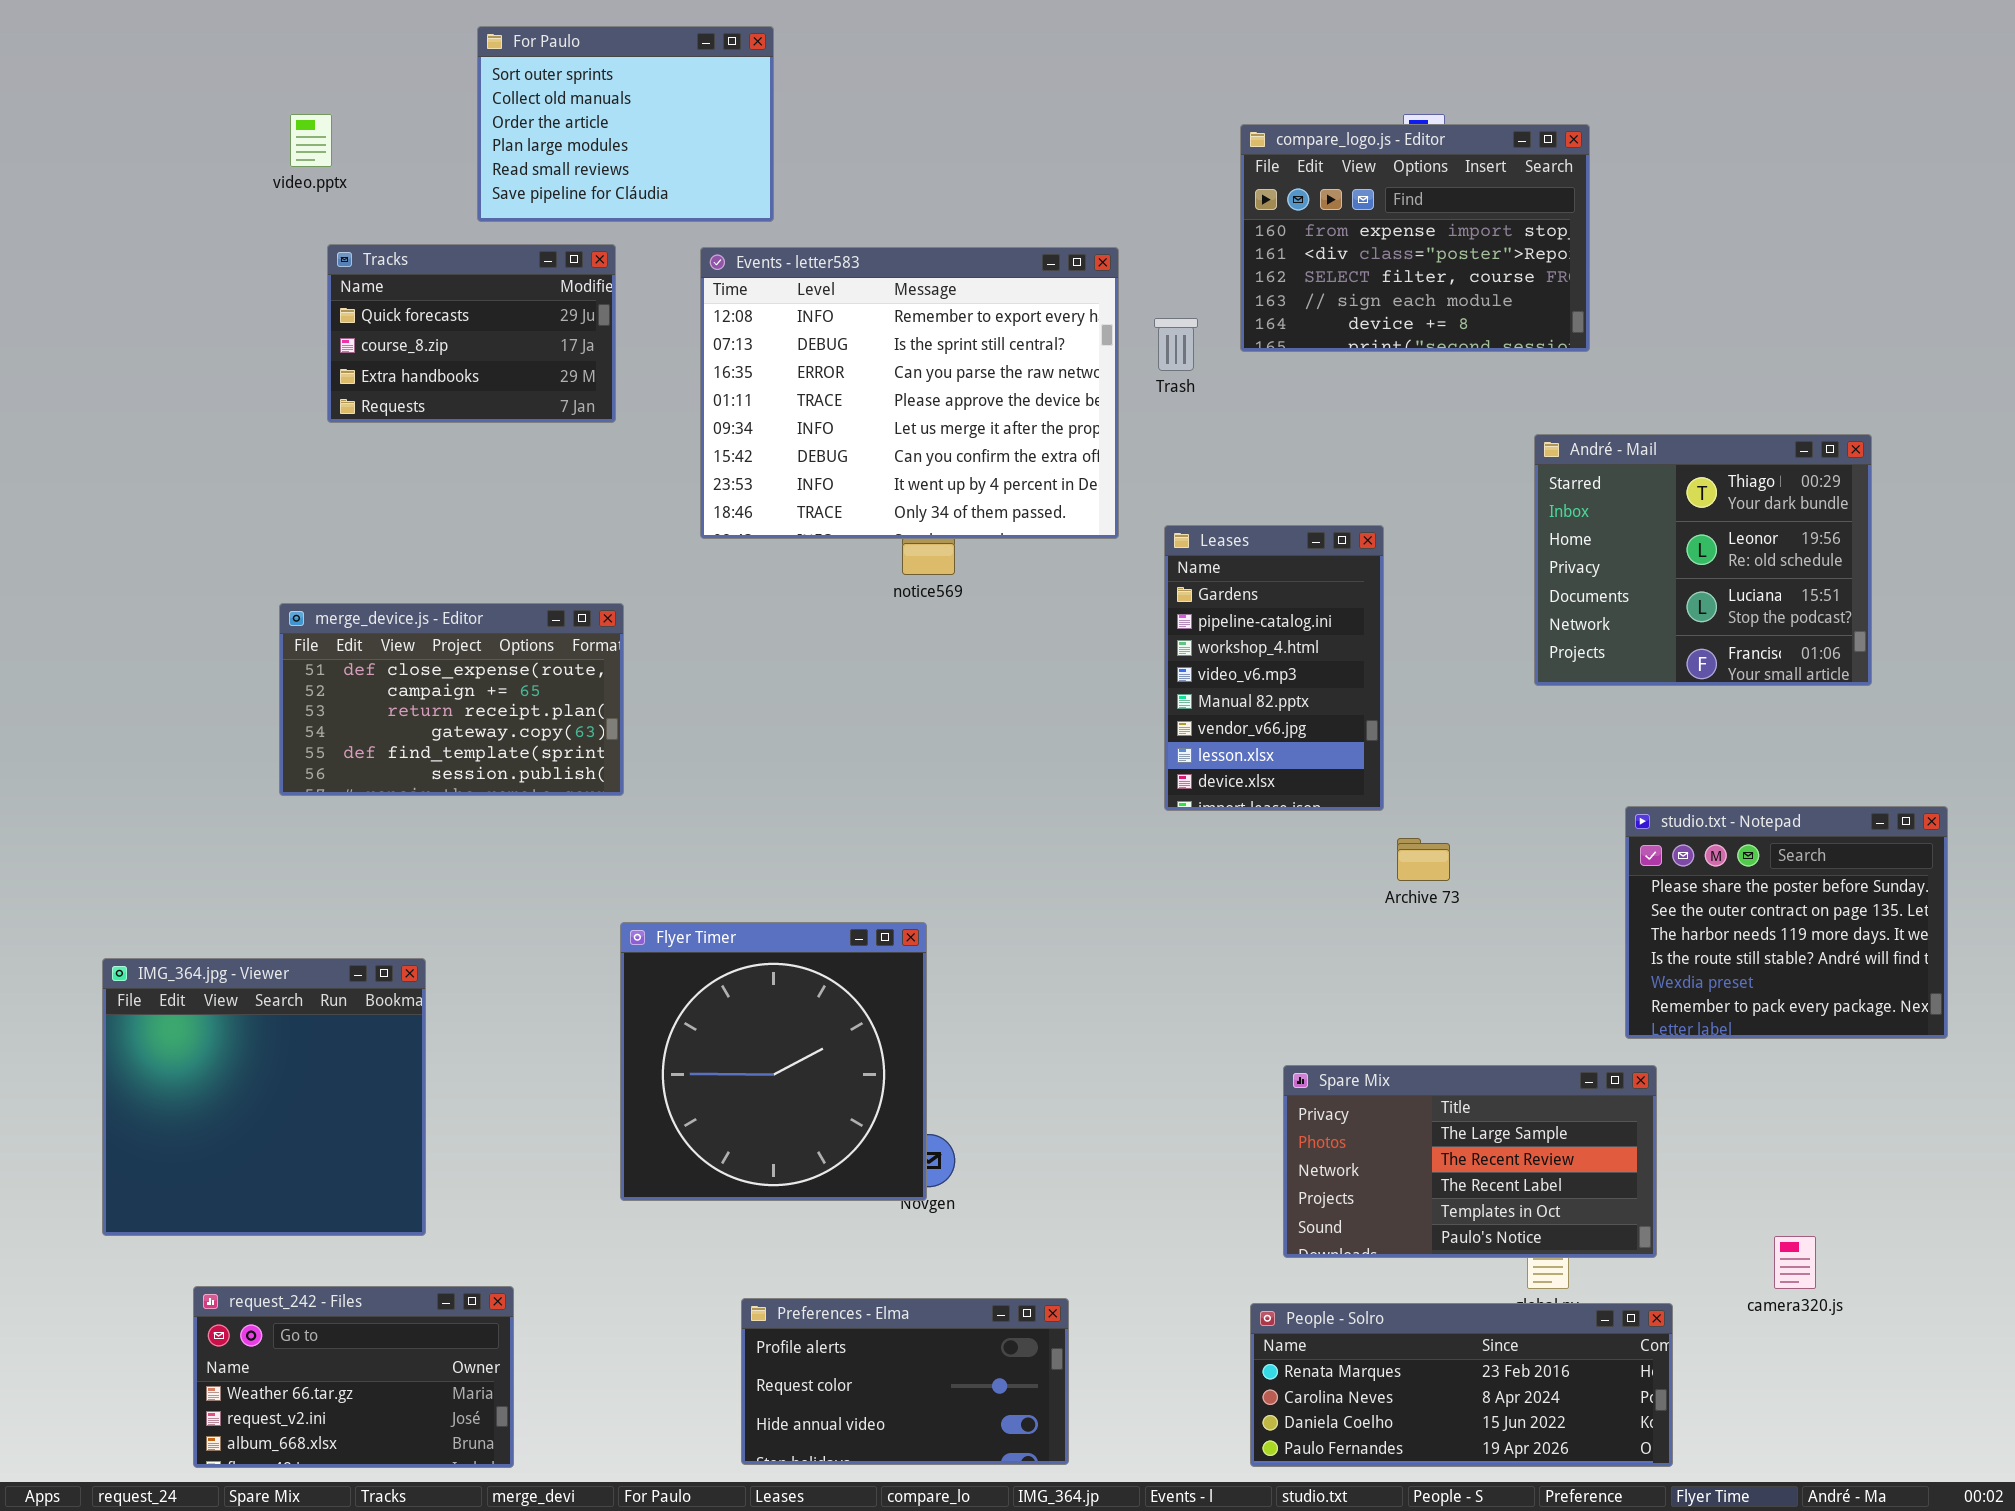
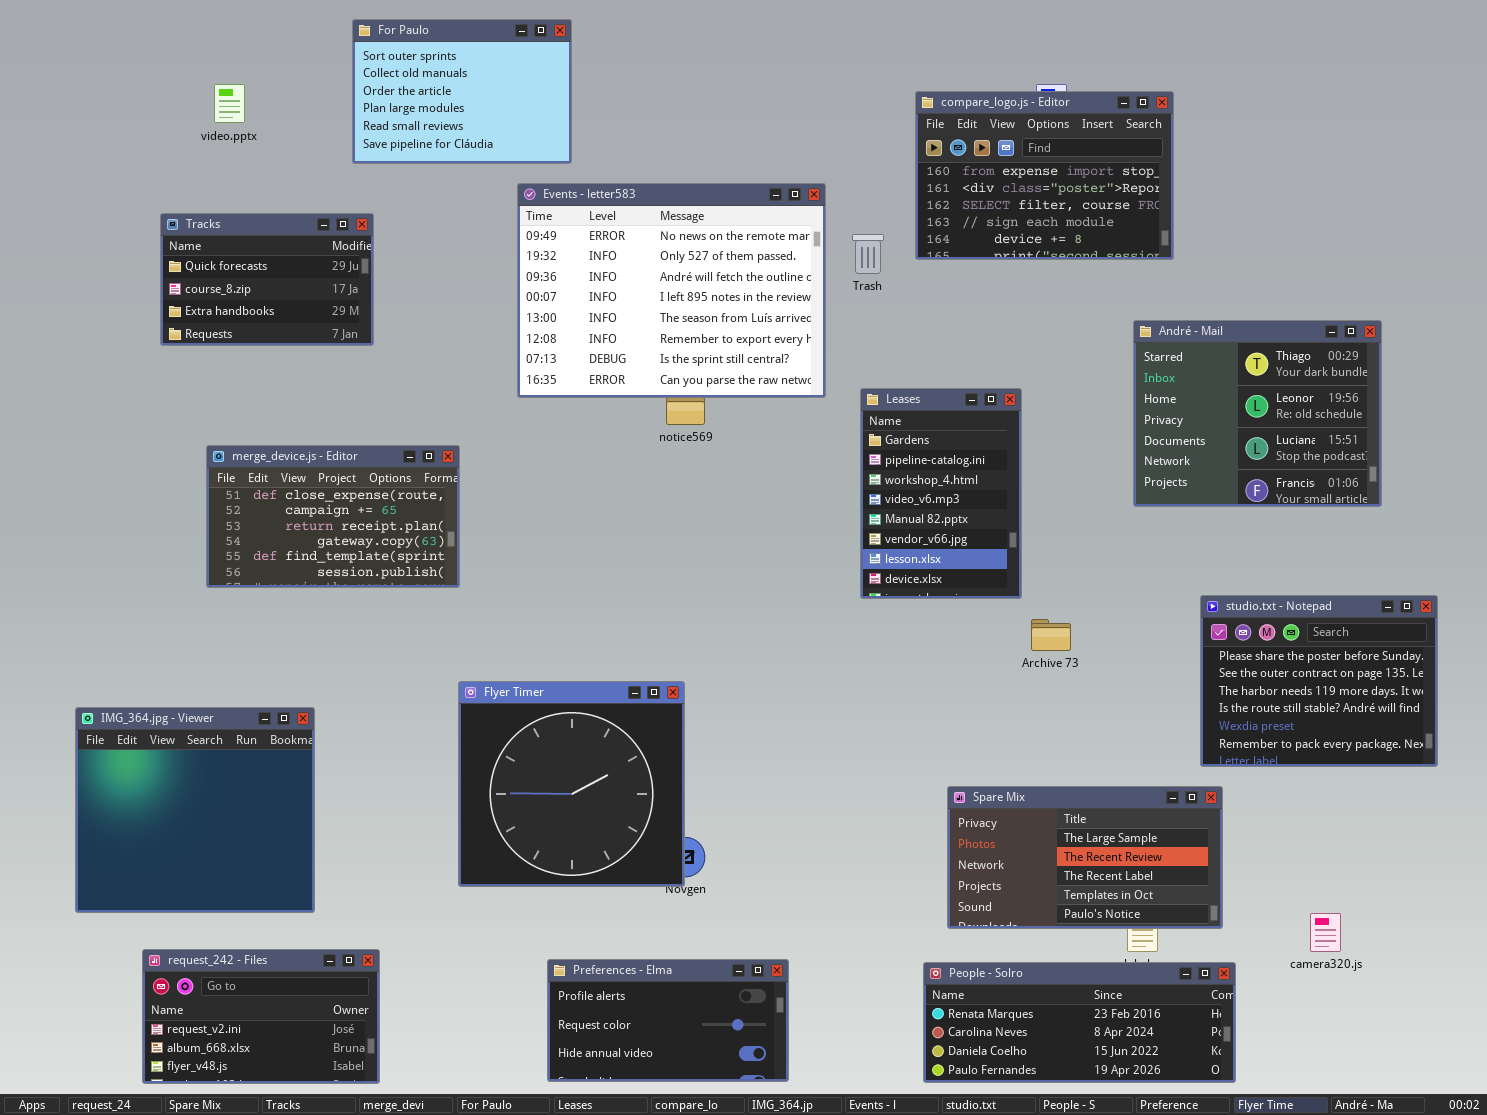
Tracks: [327,244,616,423] -> [160,213,374,346], moved
Events - letter583: [700,247,1119,539] -> [517,183,826,398], scrolled up 5 rows
request_242 - Files: [193,1286,514,1468] -> [142,949,380,1084], scrolled down 1 row

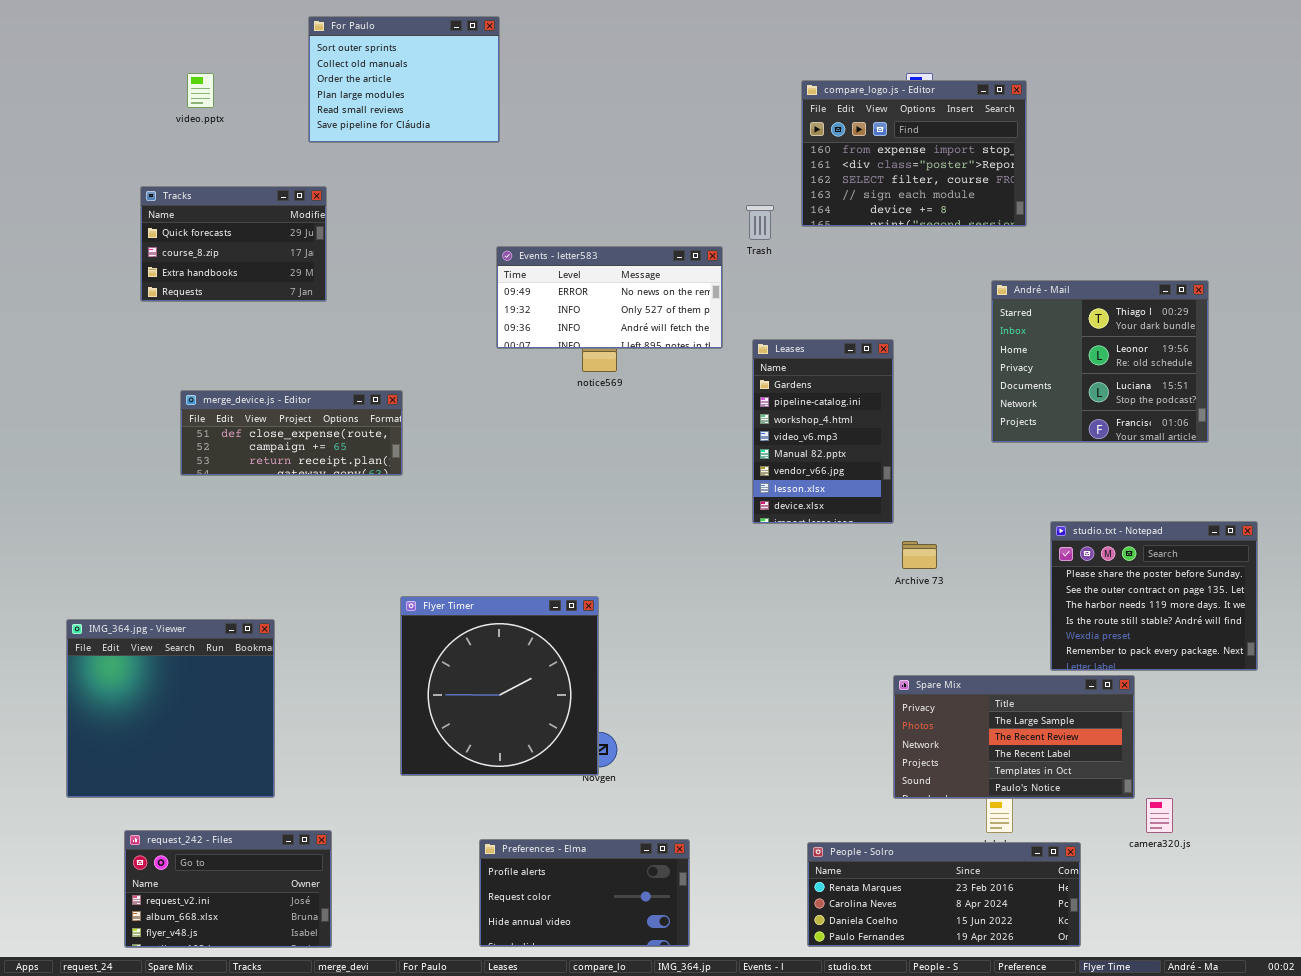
Events - letter583: [517,183,826,398] -> [496,246,723,349], resized
merge_device.js - Editor: [206,445,460,588] -> [180,390,403,476], resized
Spare Mix: [947,786,1223,929] -> [893,675,1135,799], moved

